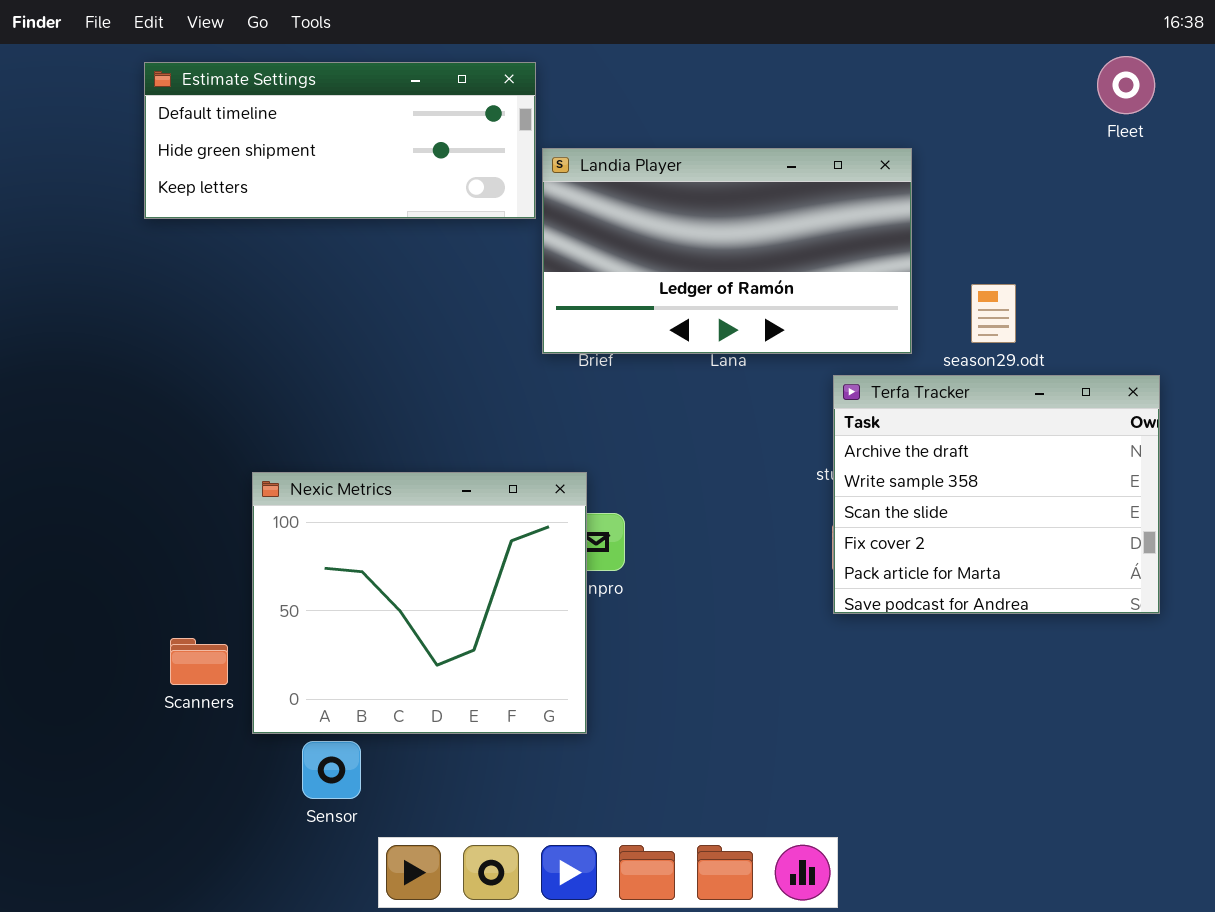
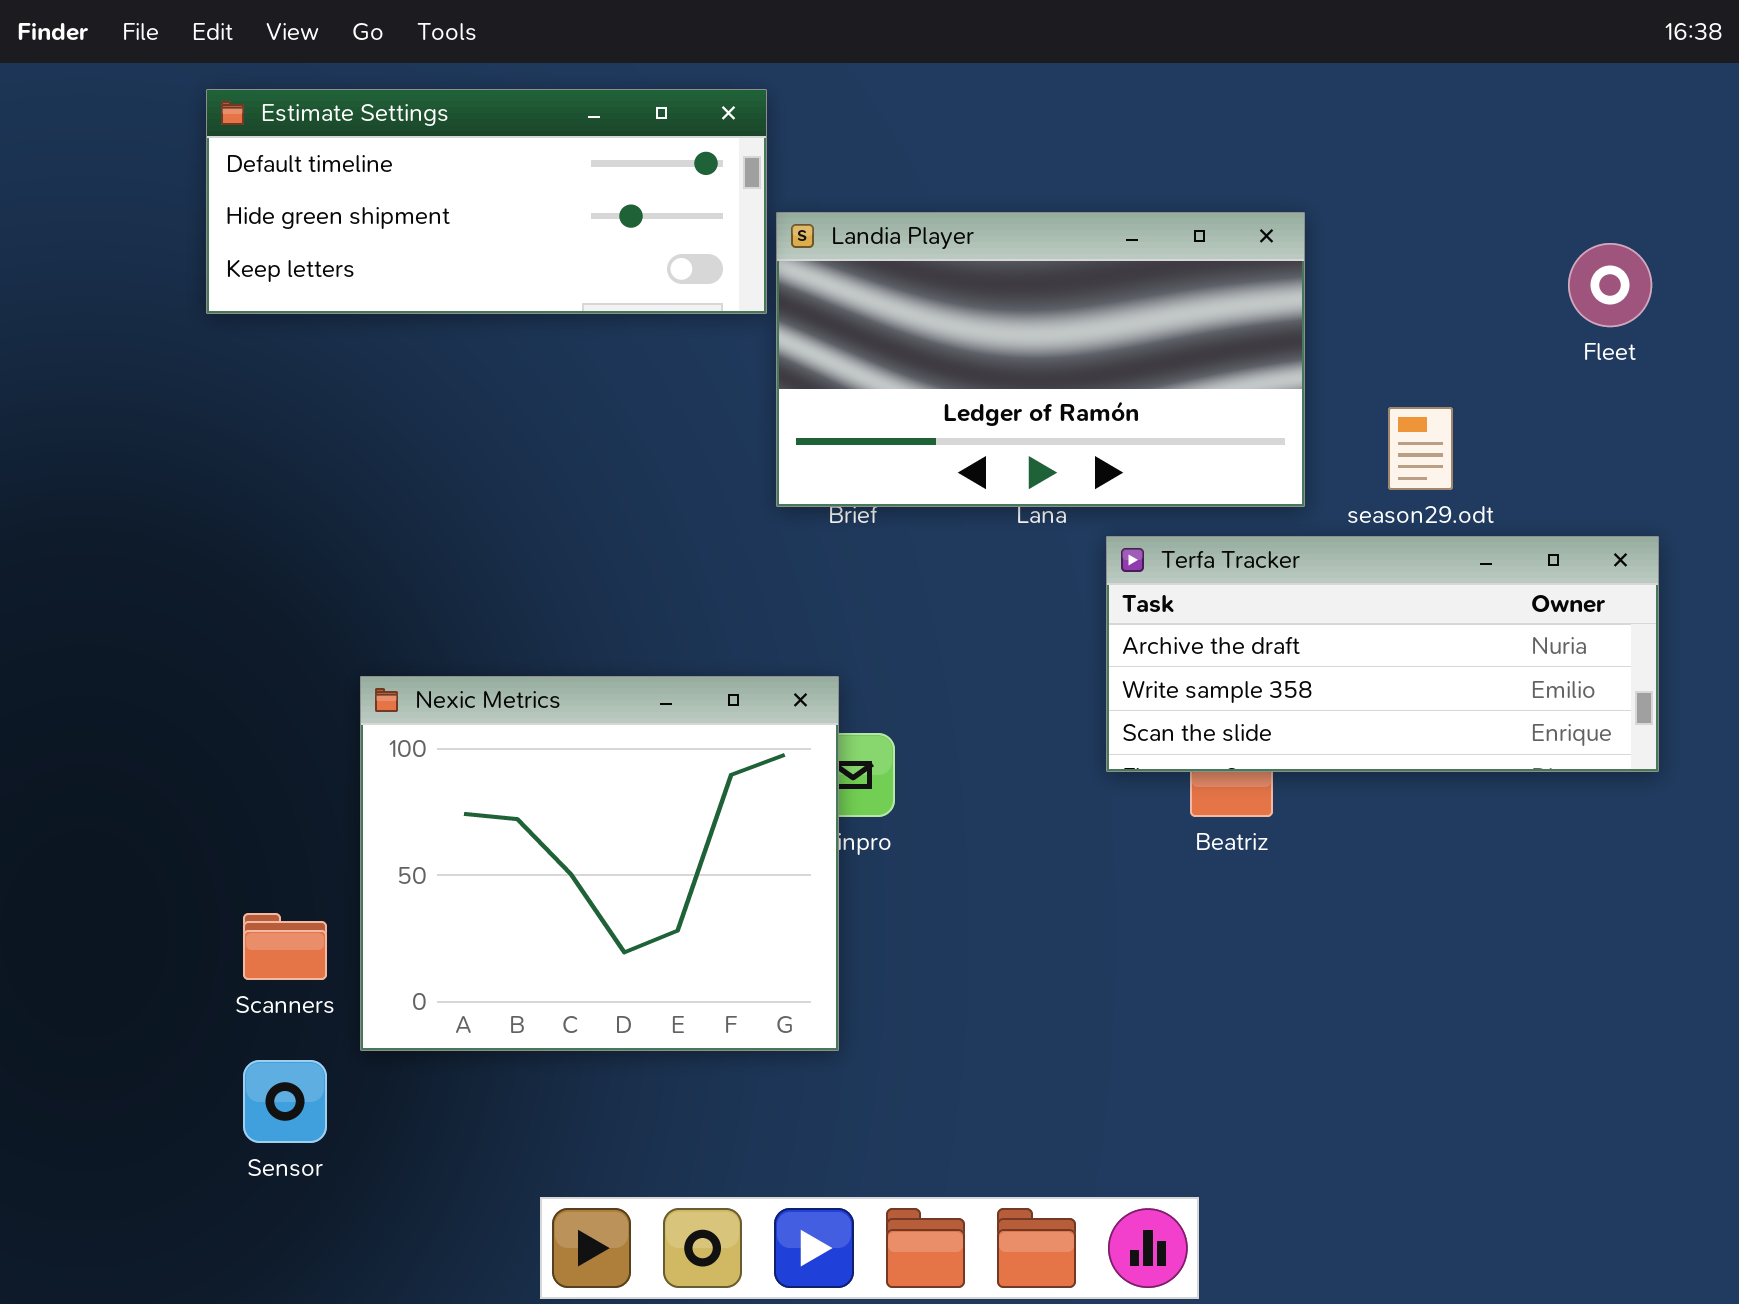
Fleet: [1097,56,1155,114] -> [1568,243,1652,327], moved
Terfa Tracker: [833,375,1160,614] -> [1106,536,1659,772], resized
Sensor: [302,741,361,799] -> [243,1060,327,1143], moved

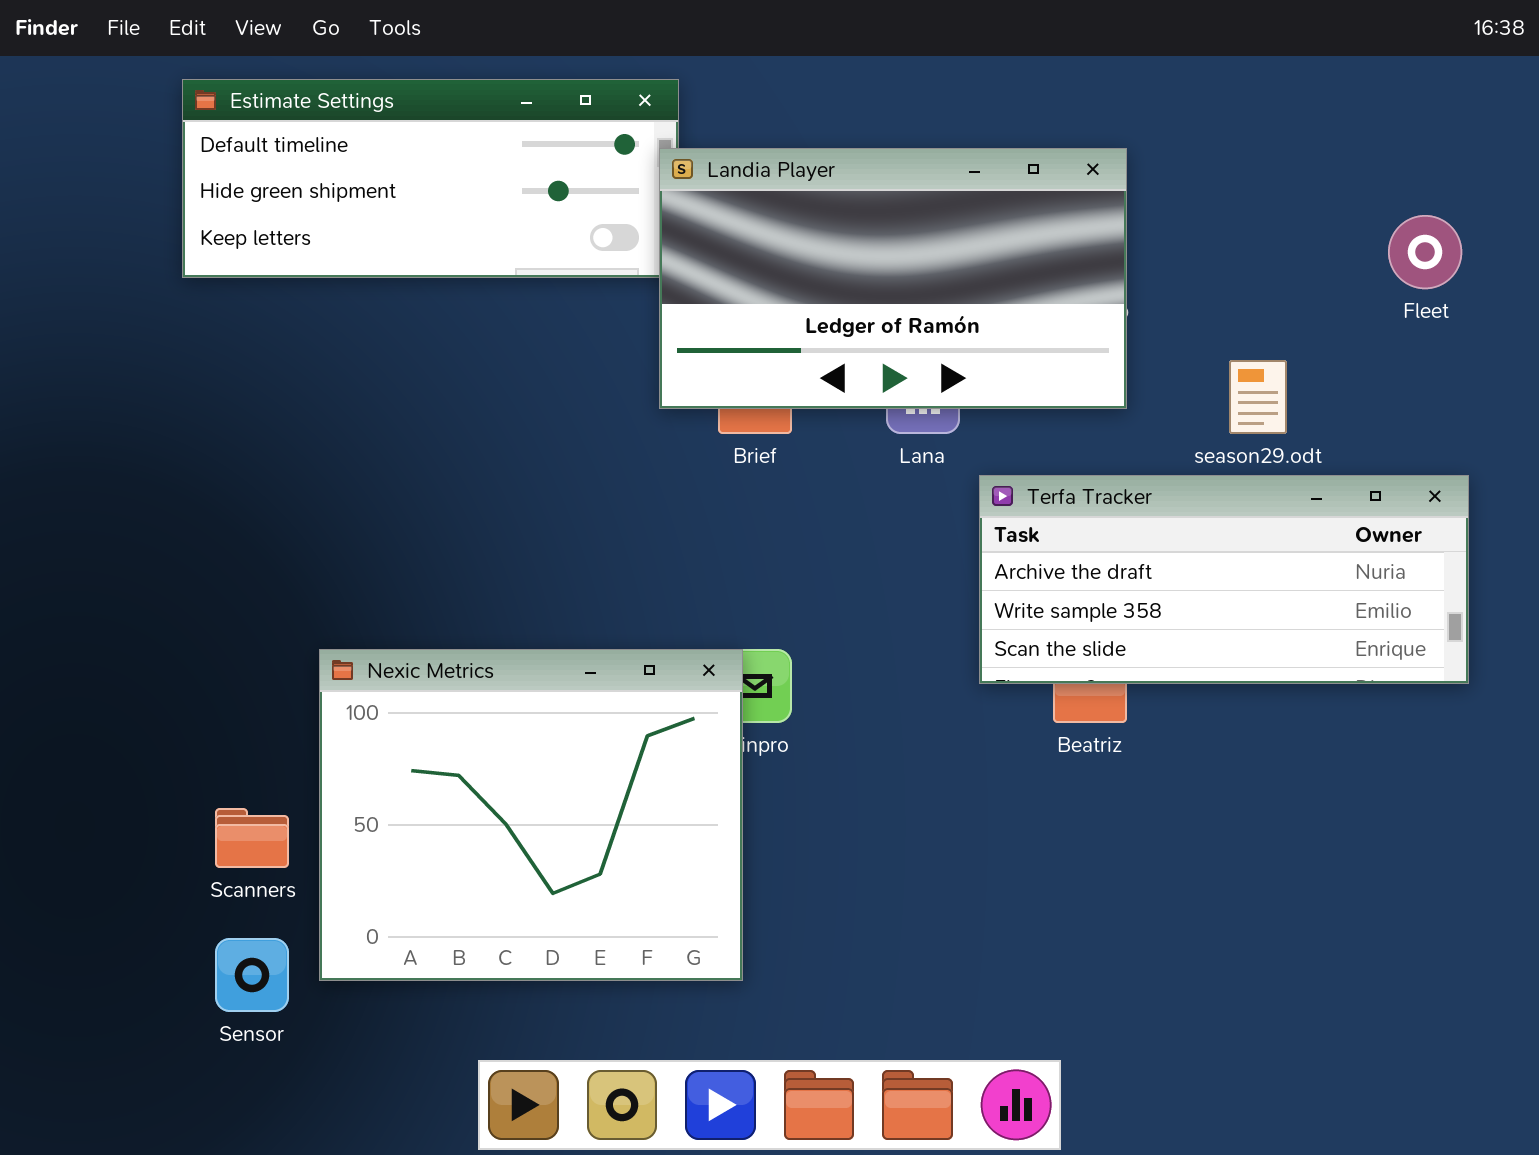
Landia Player: [776,212,1305,507] -> [659,148,1127,409], moved
Nexic Metrics: [360,676,839,1051] -> [319,649,743,981], moved

